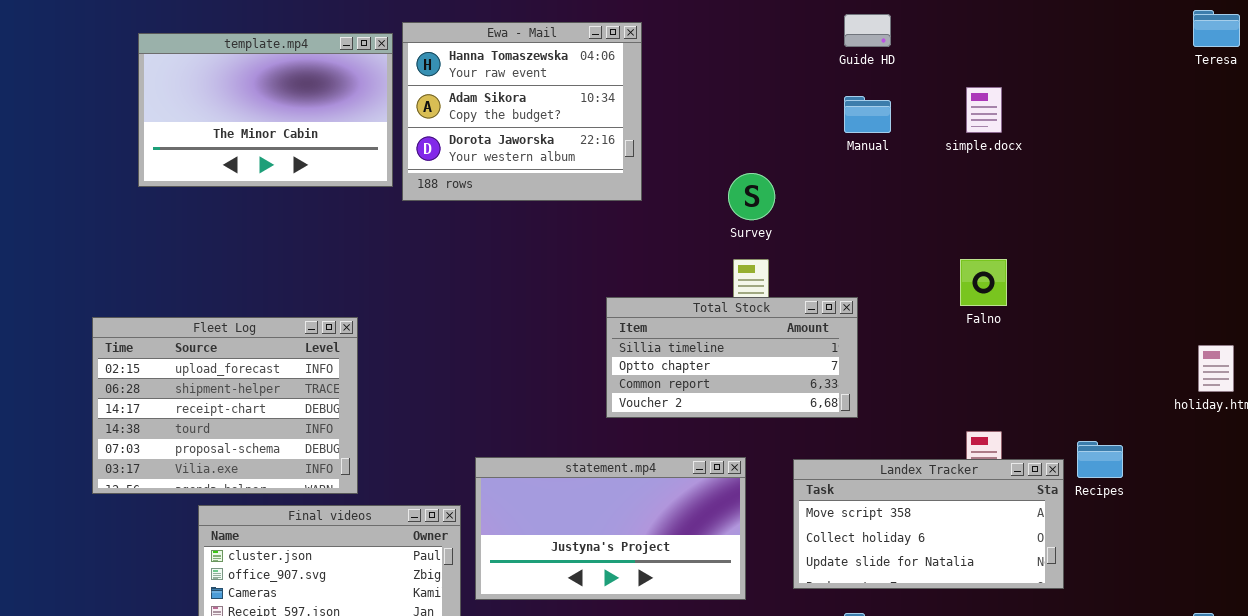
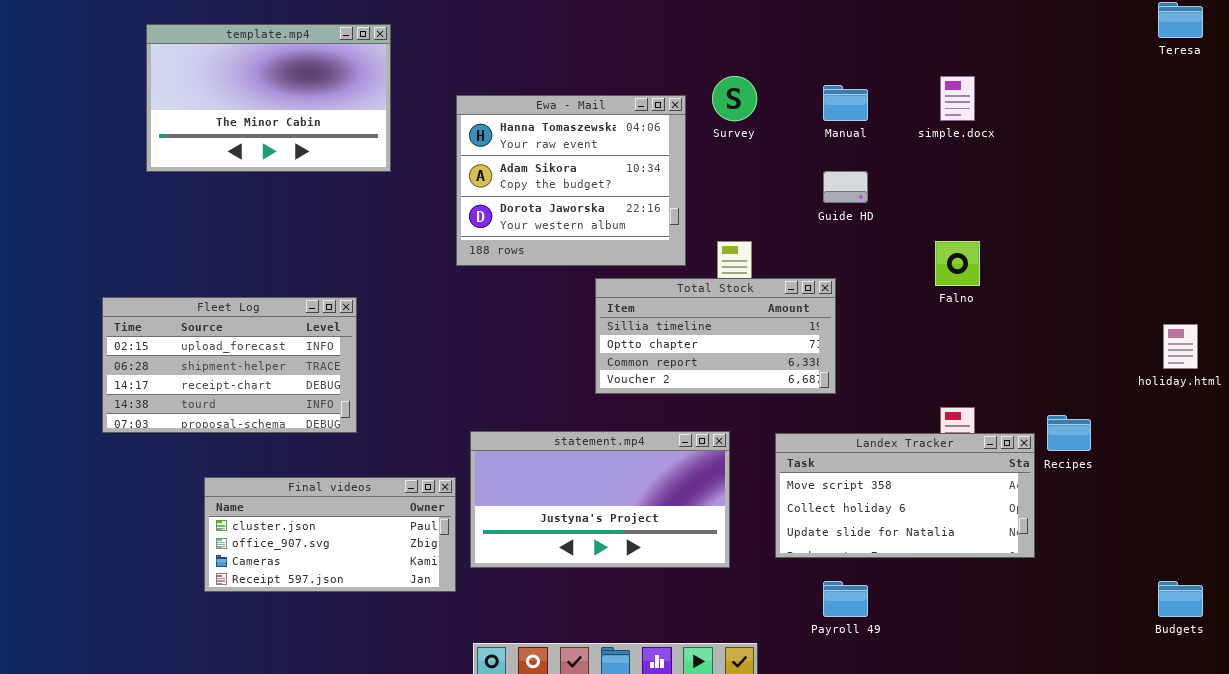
Guide HD: [844,14,891,47] -> [823,171,868,203], moved
Ewa - Mail: [402,22,642,201] -> [456,95,686,266], moved
Survey: [728,173,775,220] -> [712,76,757,121], moved
Fleet Log: [92,317,358,494] -> [102,297,357,433], resized

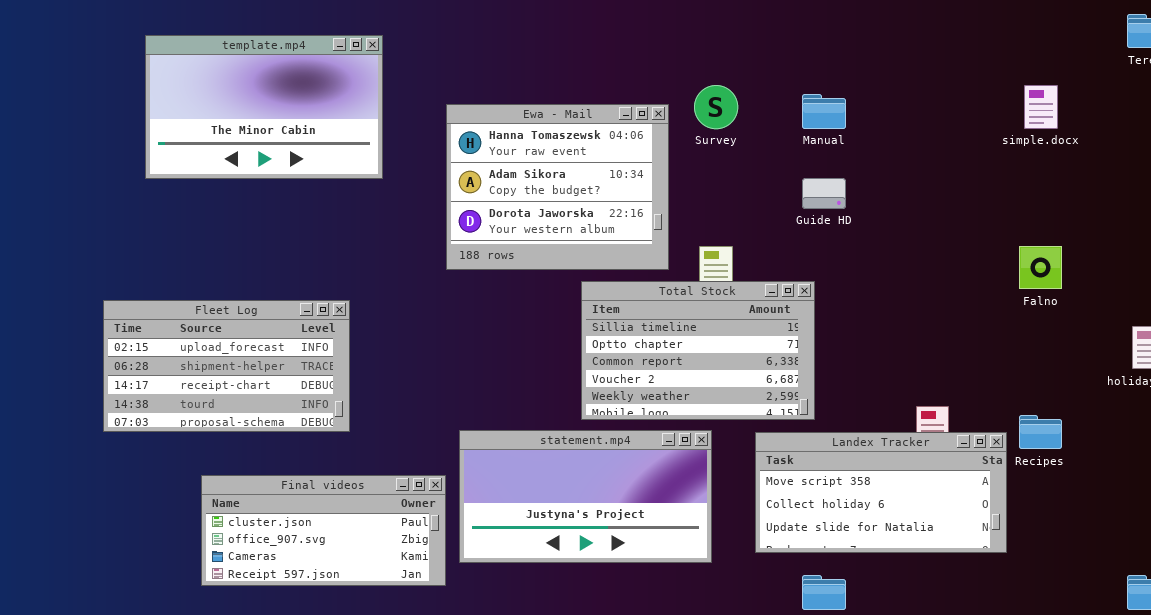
simple.docx: [940,76,975,121] -> [1024,85,1058,129], moved
Falno: [935,241,980,286] -> [1019,246,1062,289], moved
Total Stock: [595,278,836,394] -> [581,281,815,420], resized

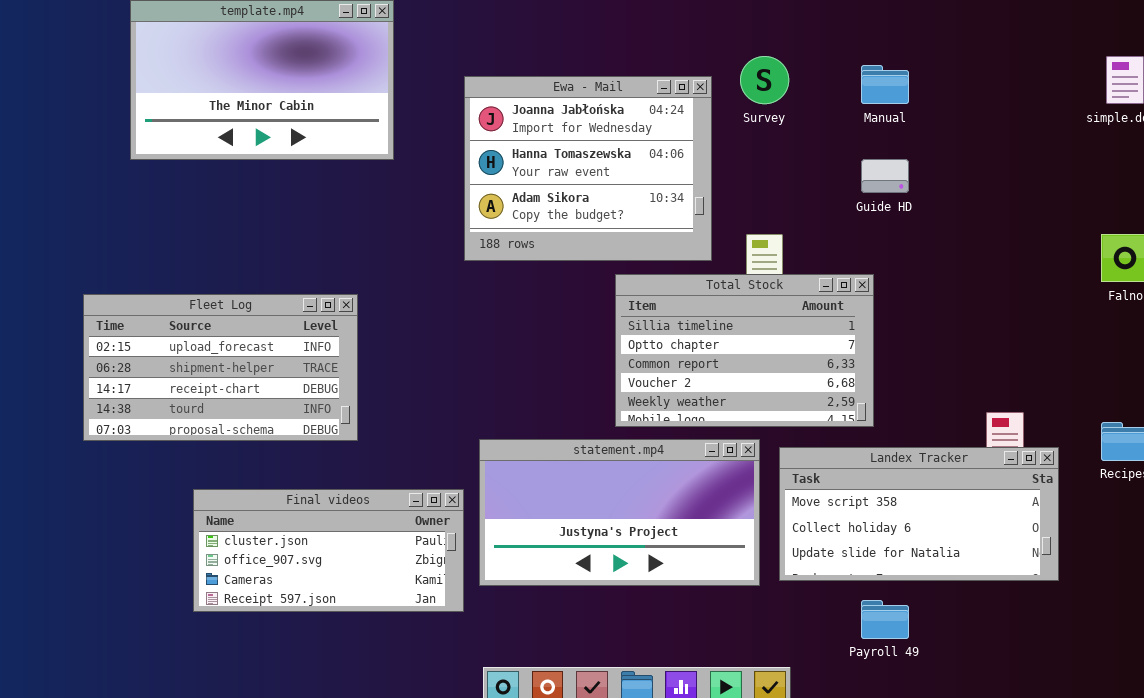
Ewa - Mail: [446,104,669,270] -> [464,76,712,261], scrolled up 1 row
Landex Tracker: [755,432,1007,553] -> [779,447,1059,581], moved

